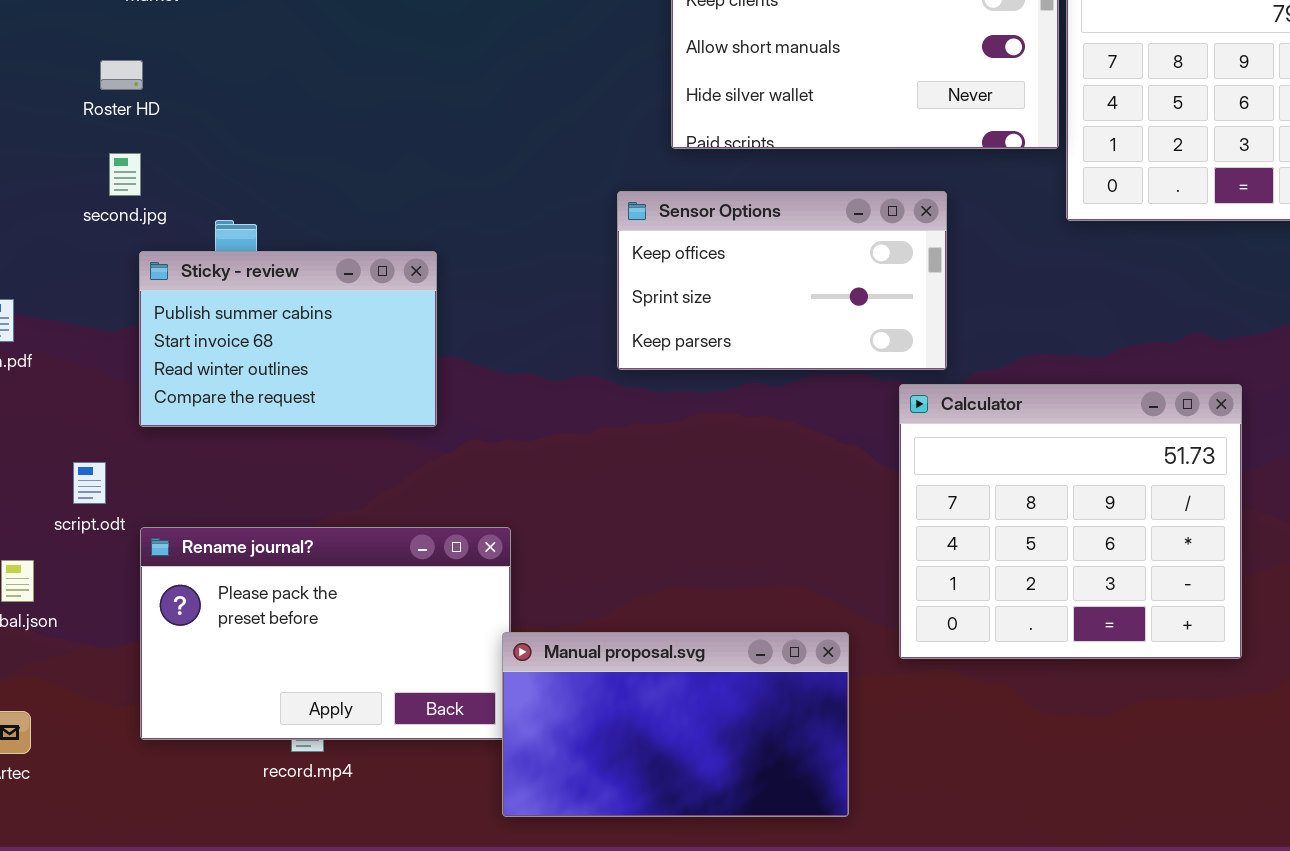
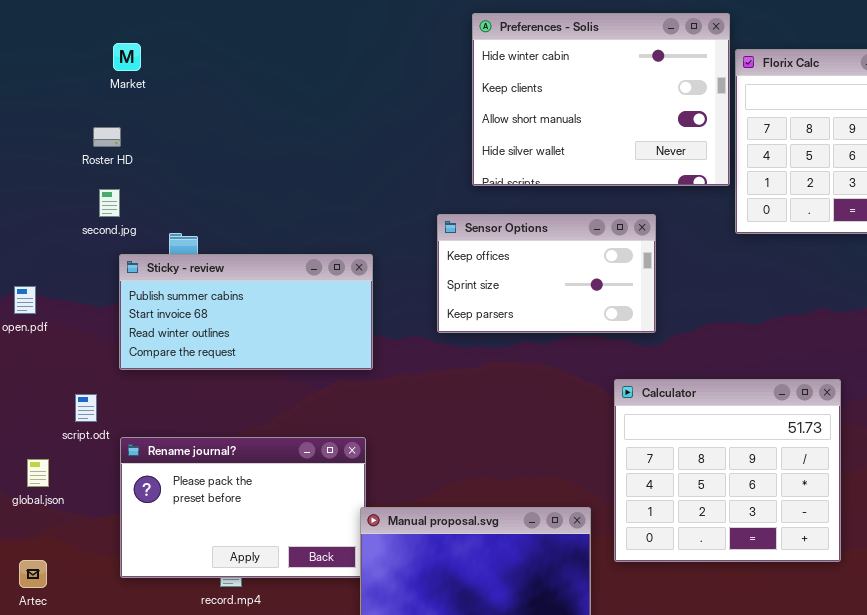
Sticky - review: [139,251,437,427] -> [119,254,373,370], resized
Calculator: [899,384,1242,659] -> [614,379,841,562], moved

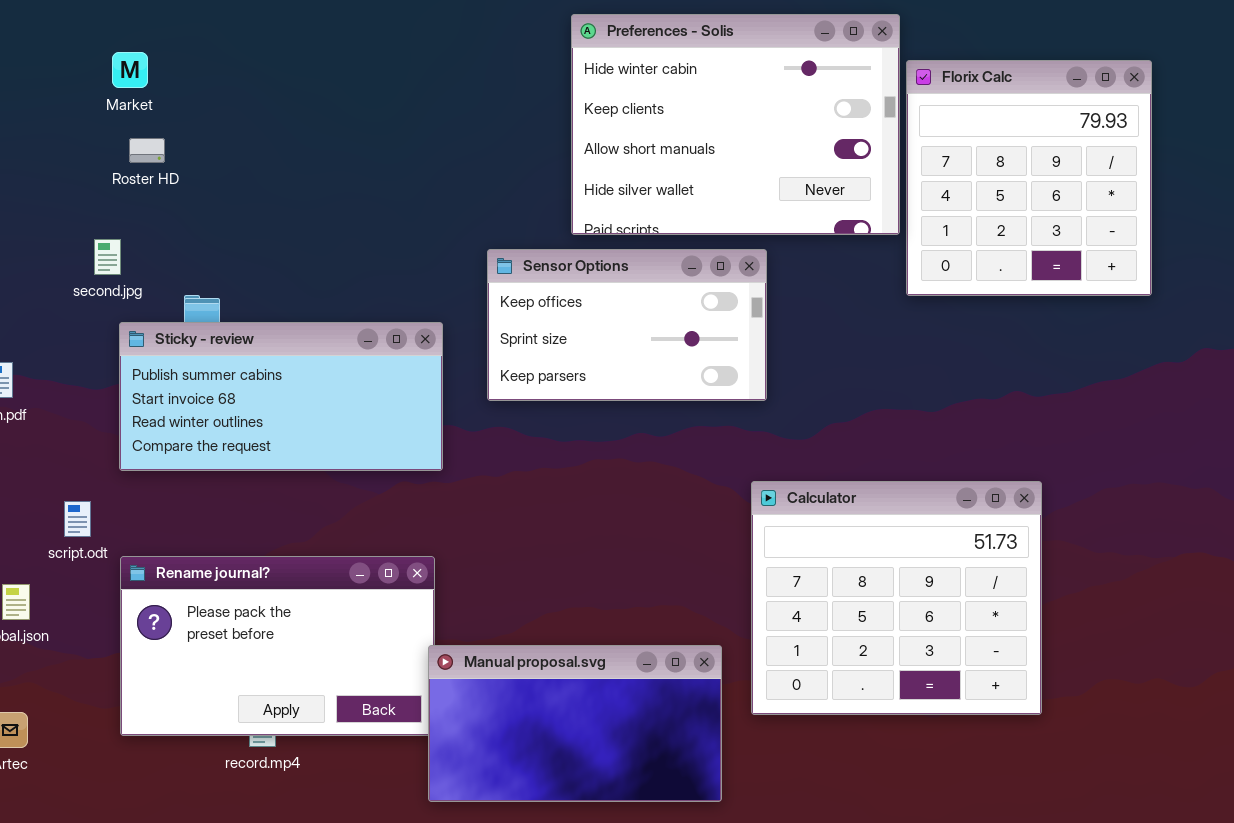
Roster HD: [93,127,121,147] -> [129,138,165,163], moved
Sensor Options: [437,214,656,333] -> [487,249,767,401], moved

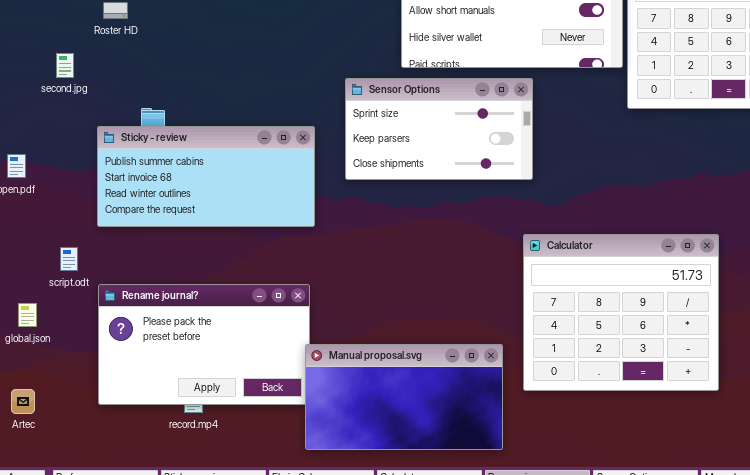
second.jpg: [94,239,121,275] -> [56,53,74,78], moved
Sensor Options: [487,249,767,401] -> [345,78,533,180], scrolled down 1 row

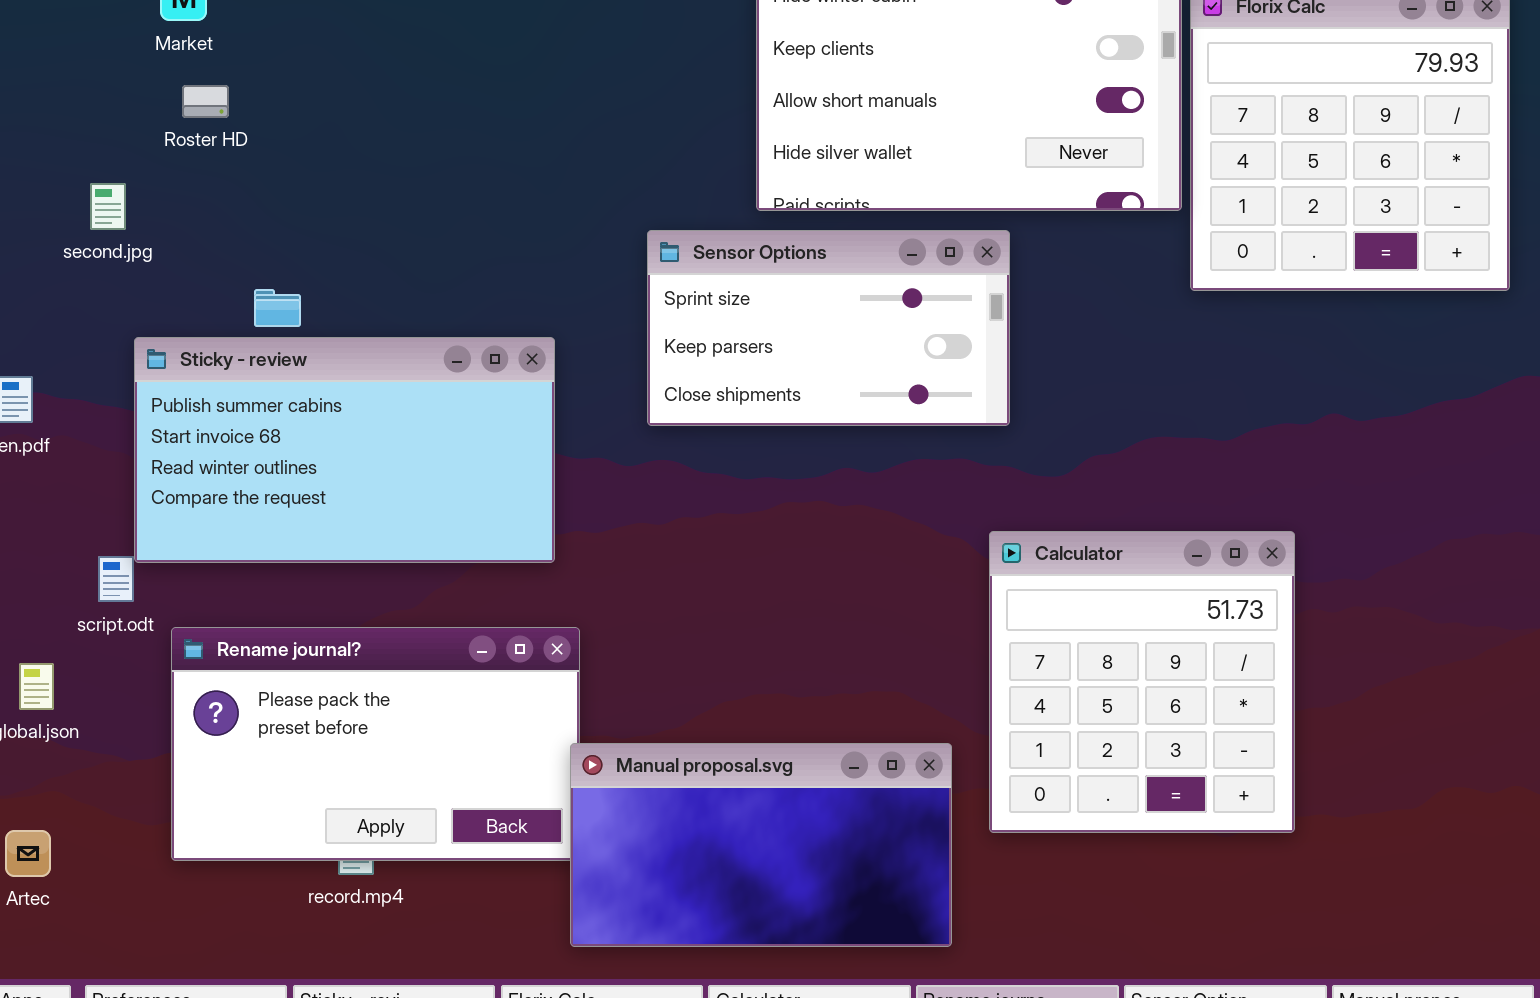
Sticky - review: [97,126,315,227] -> [134,337,555,563], moved, resized
Calculator: [523,234,719,391] -> [989,531,1295,833], resized

